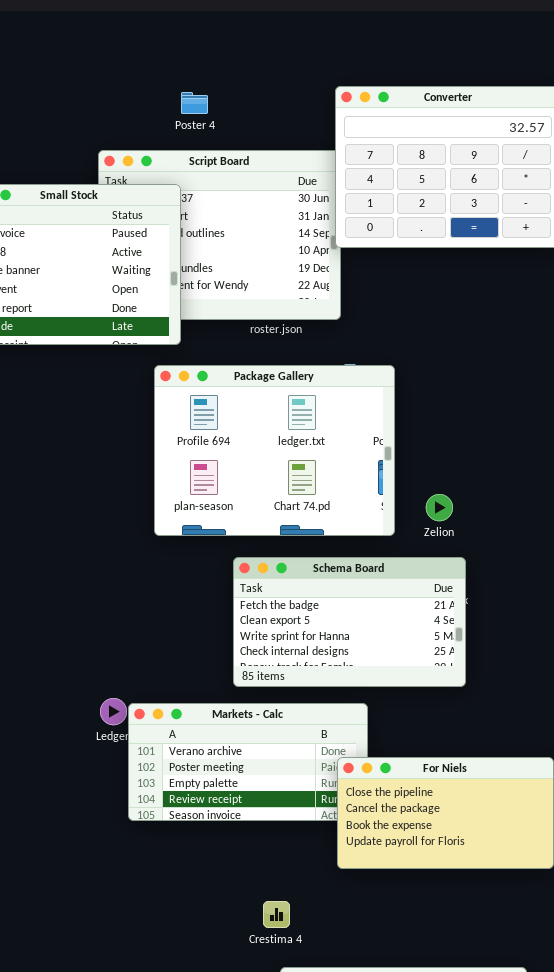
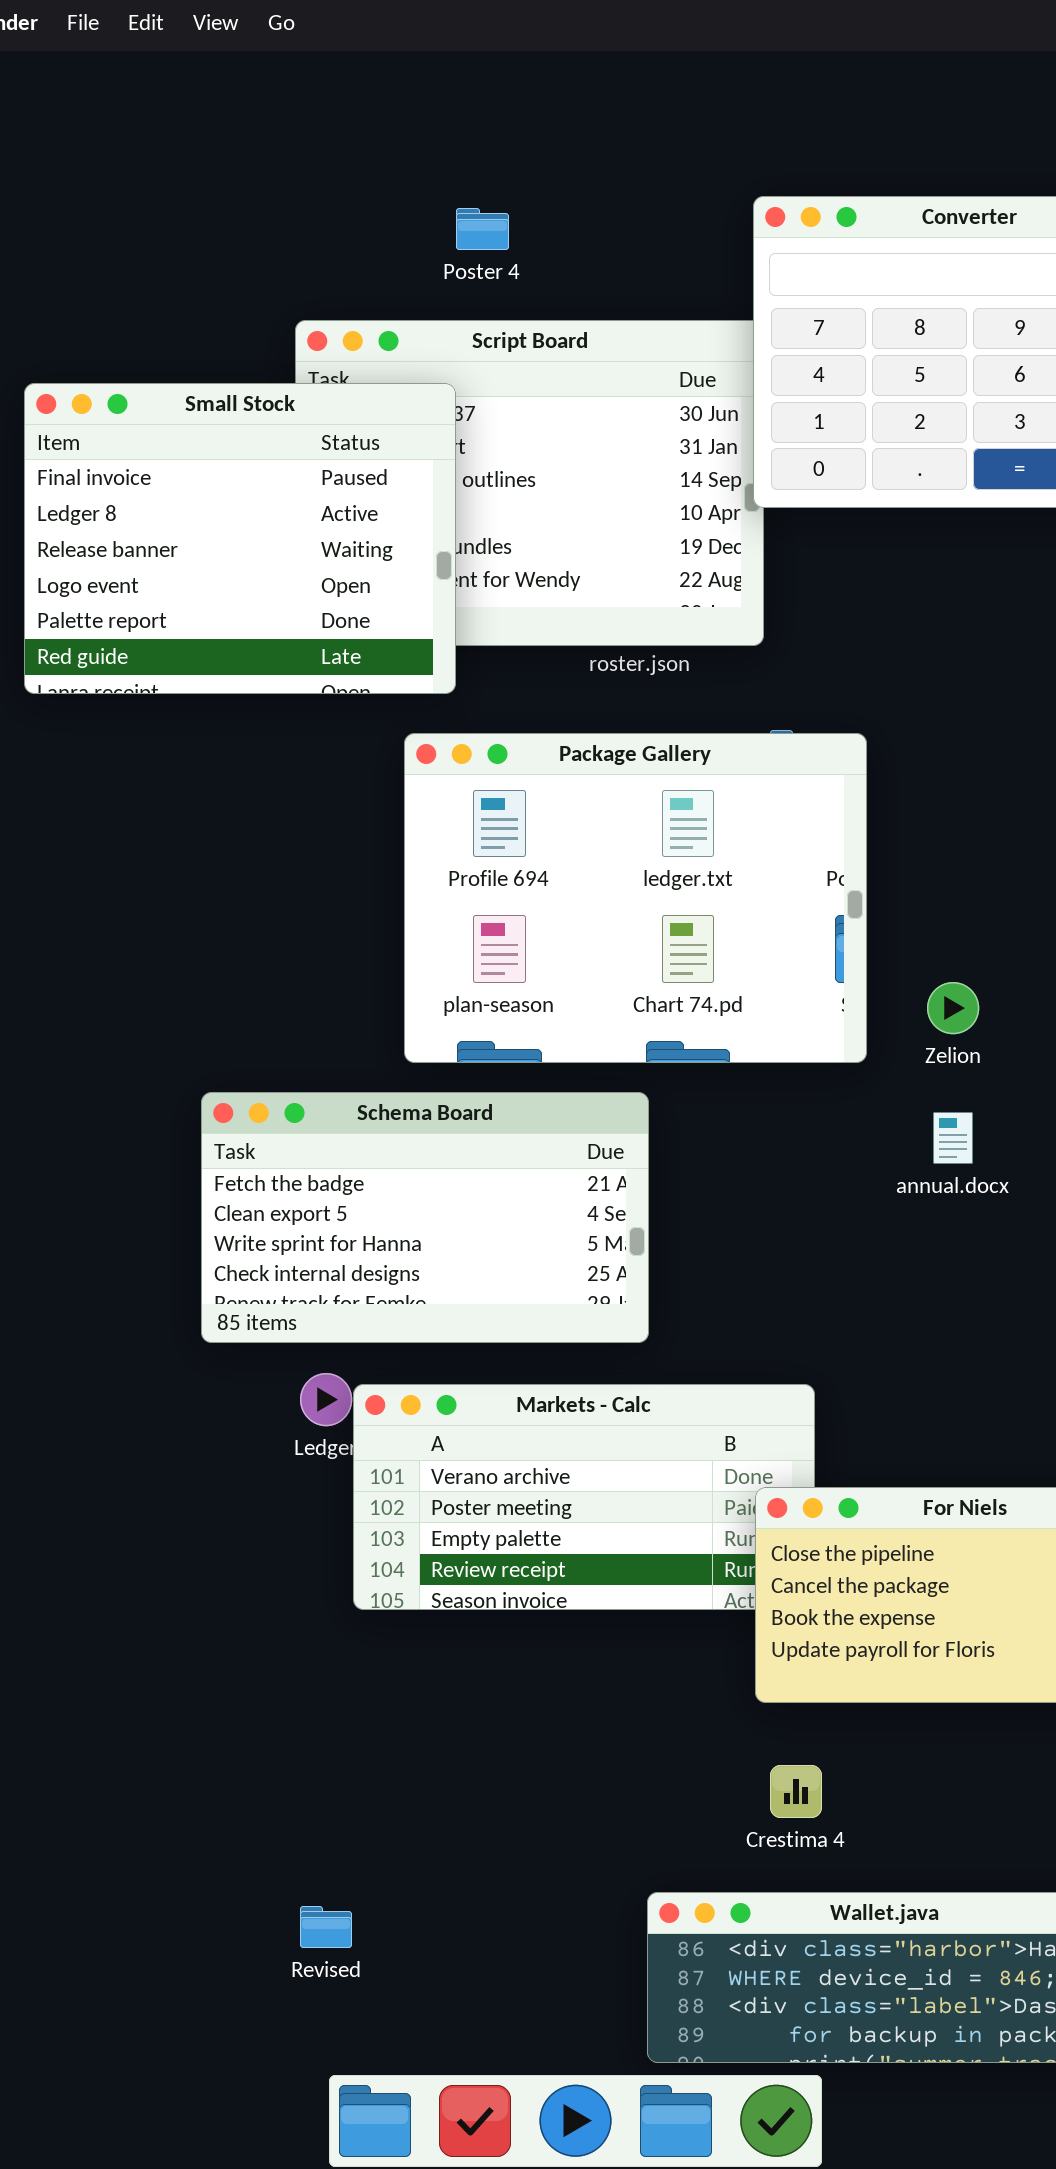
Schema Board: [233,557,466,687] -> [201,1092,649,1343], moved
Crestima 4: [263,901,290,928] -> [770,1765,822,1818], moved

